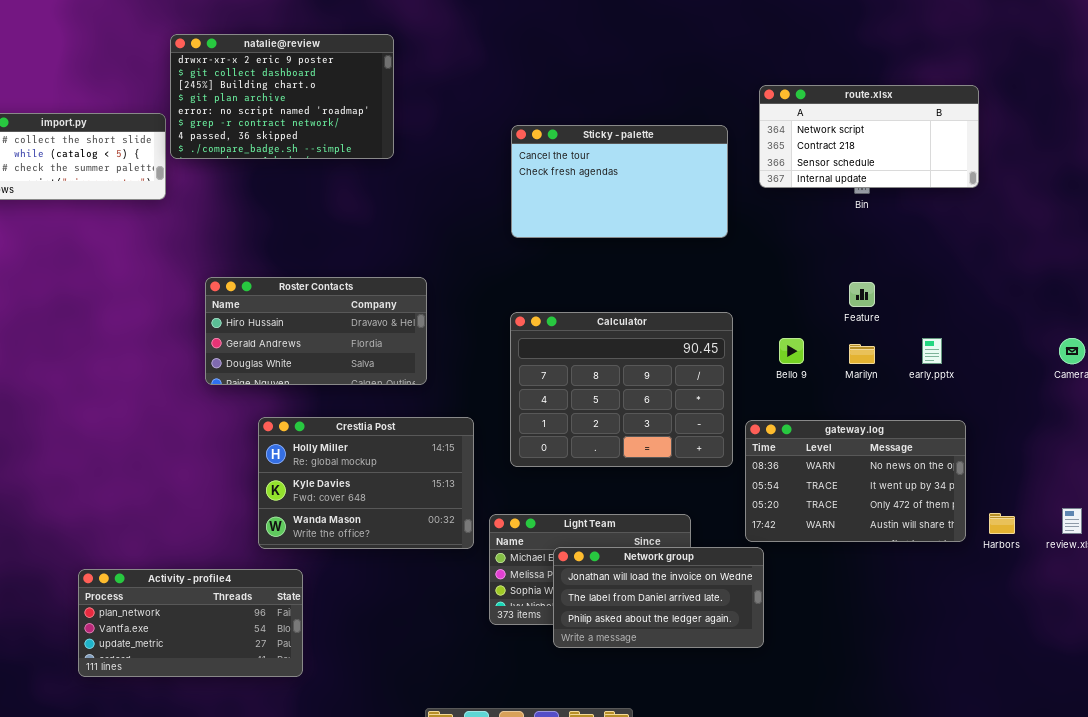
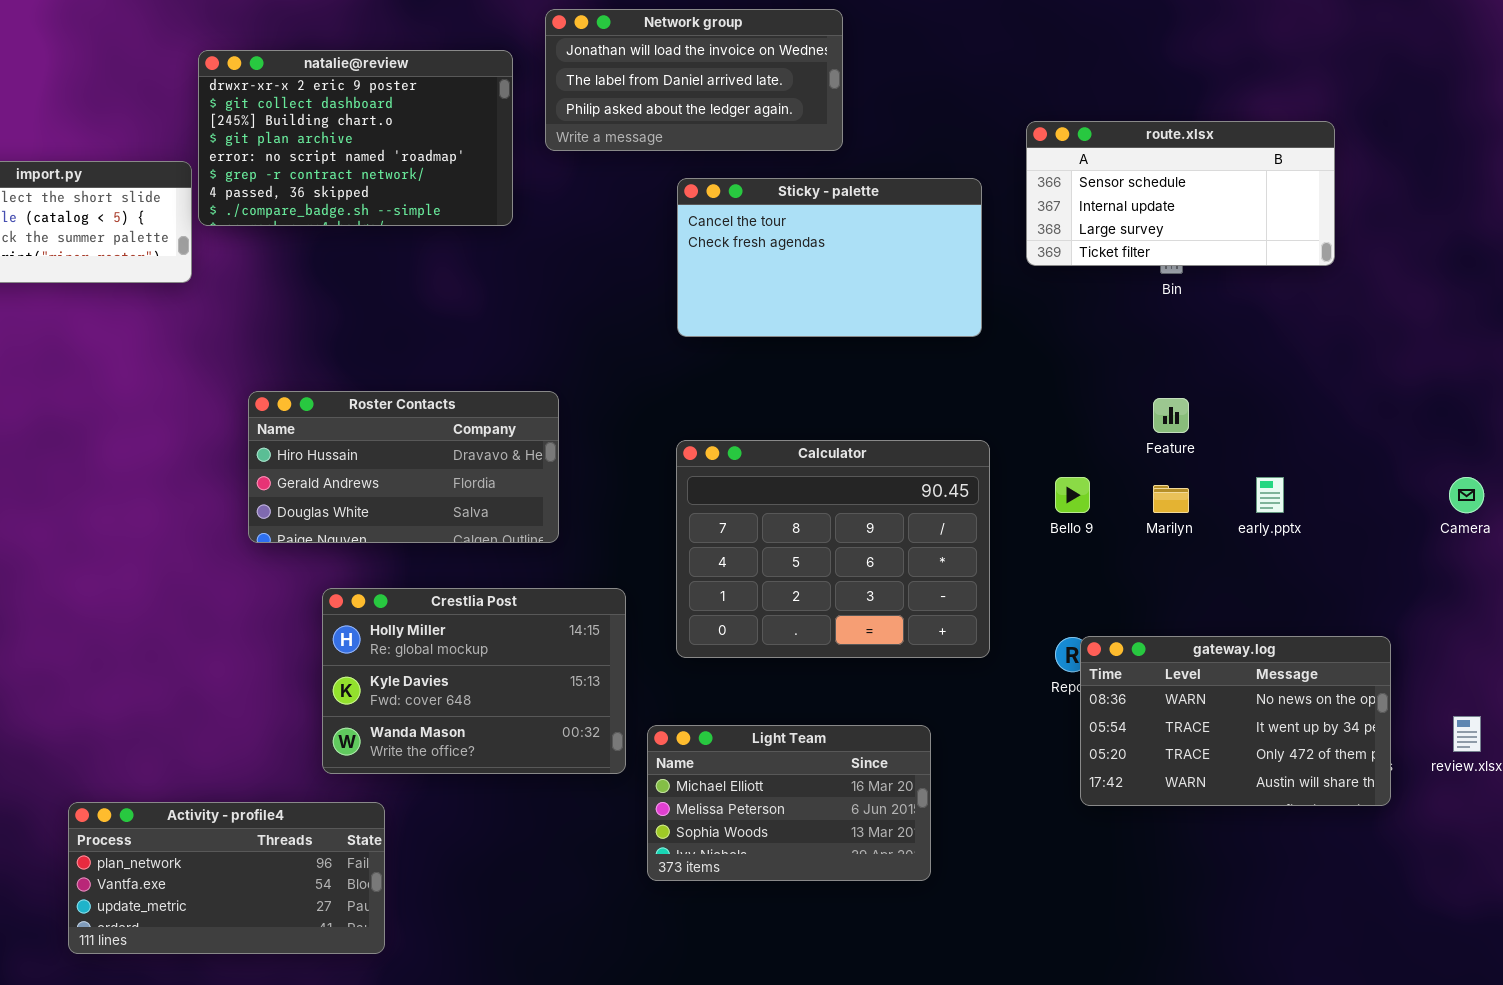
route.xlsx: [759,85,979,188] -> [1026,121,1335,266], scrolled down 2 rows
gateway.log: [745,420,966,542] -> [1080,636,1391,806], moved
Network group: [553,547,764,648] -> [545,9,843,151], moved

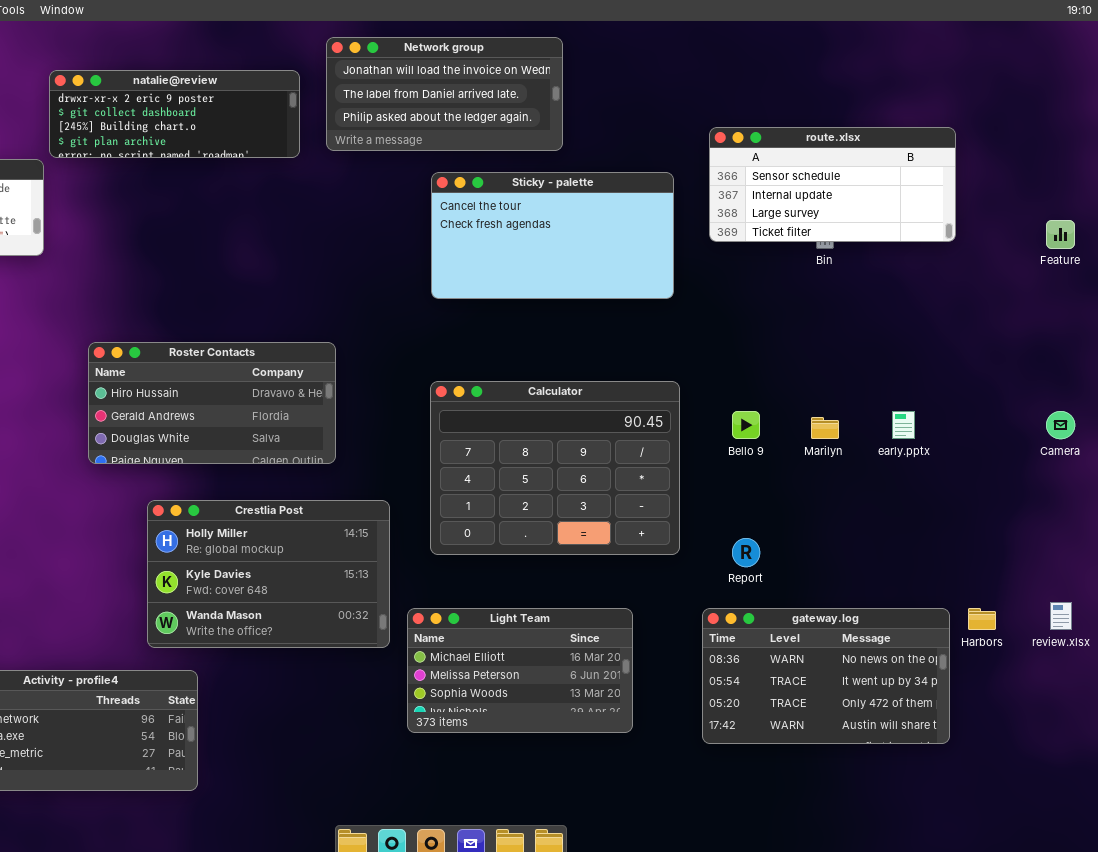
natalie@review: [198,50,513,226] -> [49,70,300,158], resized
Feature: [1153,398,1189,433] -> [1046,220,1075,249], moved
gateway.log: [1080,636,1391,806] -> [702,608,950,744], moved

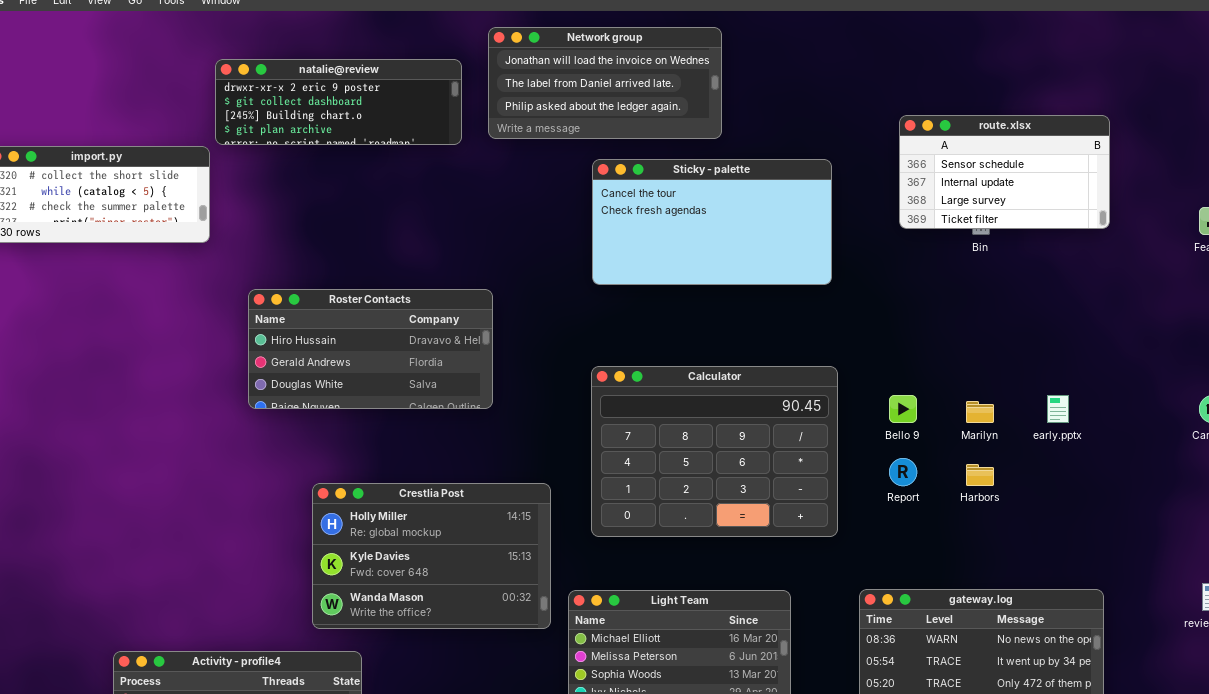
route.xlsx: [709,127,956,242] -> [899,115,1110,229], resized
Roster Contacts: [88,342,336,464] -> [248,289,493,409], moved
Report: [732,538,760,567] -> [889,458,917,486], moved
Harbors: [968,608,996,630] -> [966,464,994,486], moved

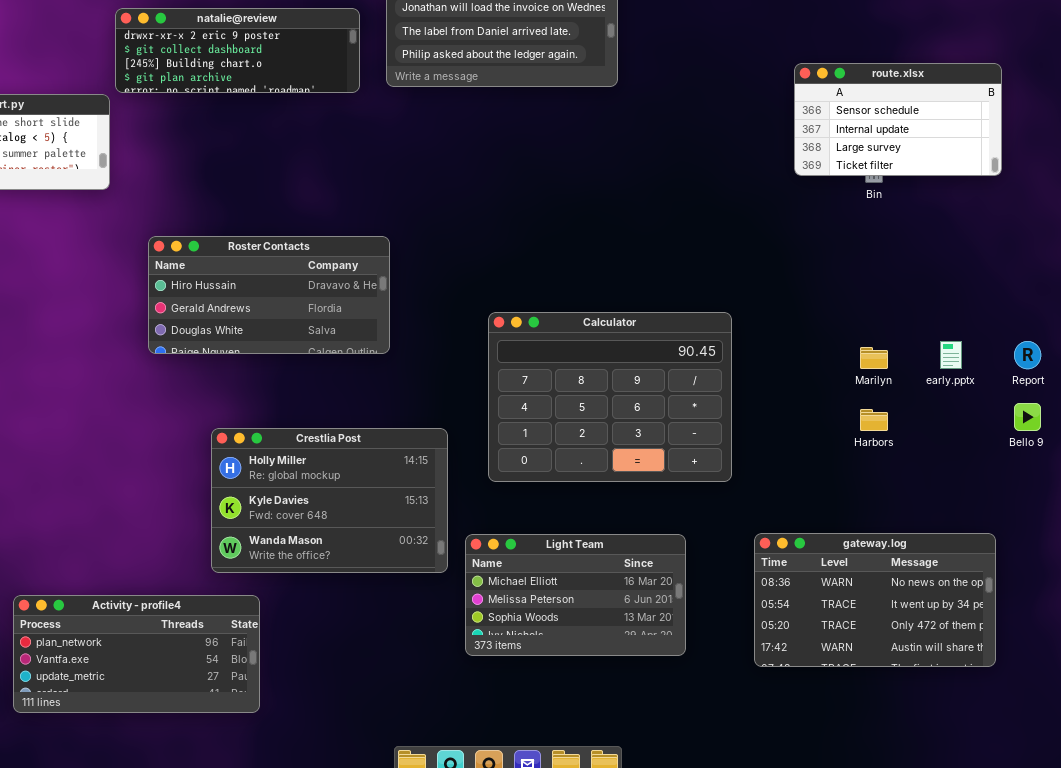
Sticky - palette: [592,159,832,285] -> none, closed
Bello 9: [889,395,917,423] -> [1014,403,1041,431], moved
Report: [889,458,917,486] -> [1014,341,1041,369], moved

